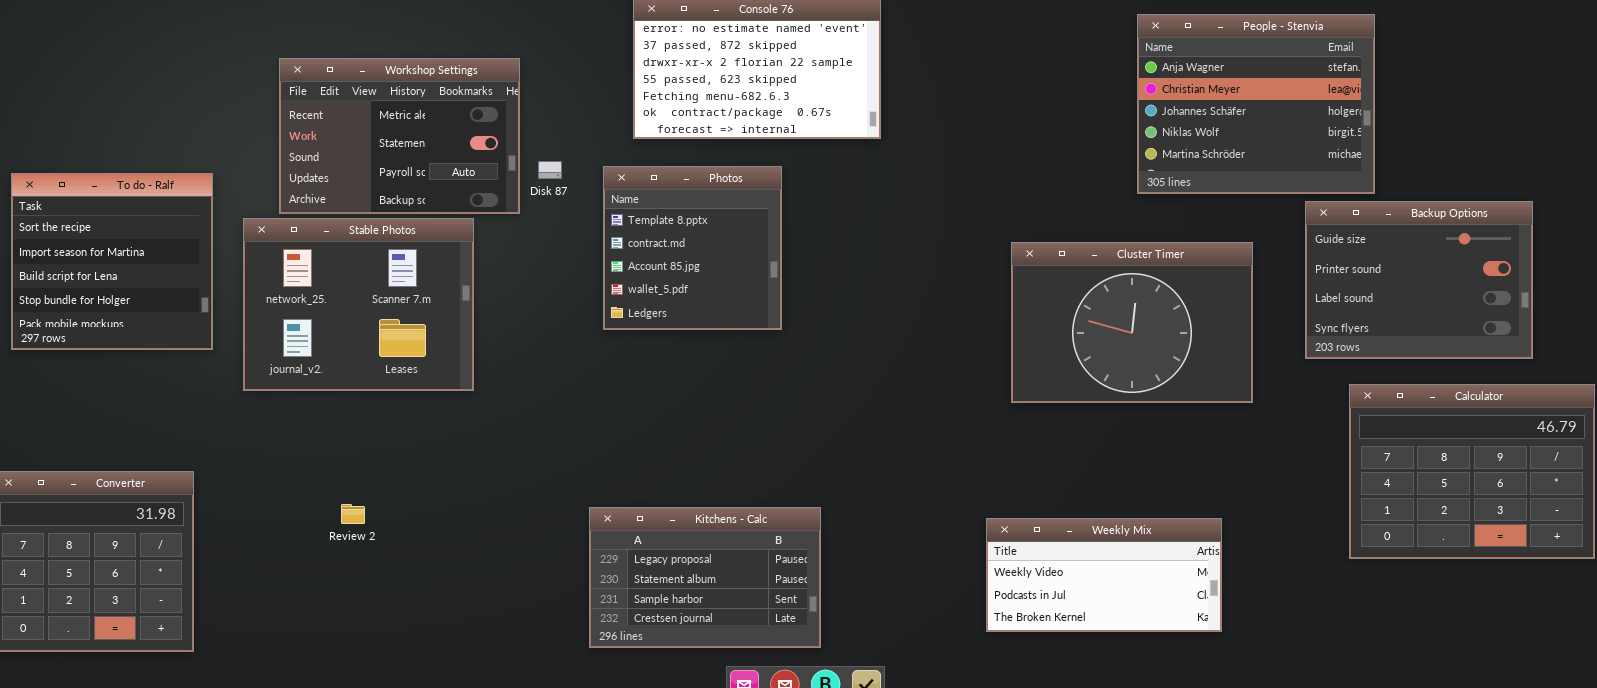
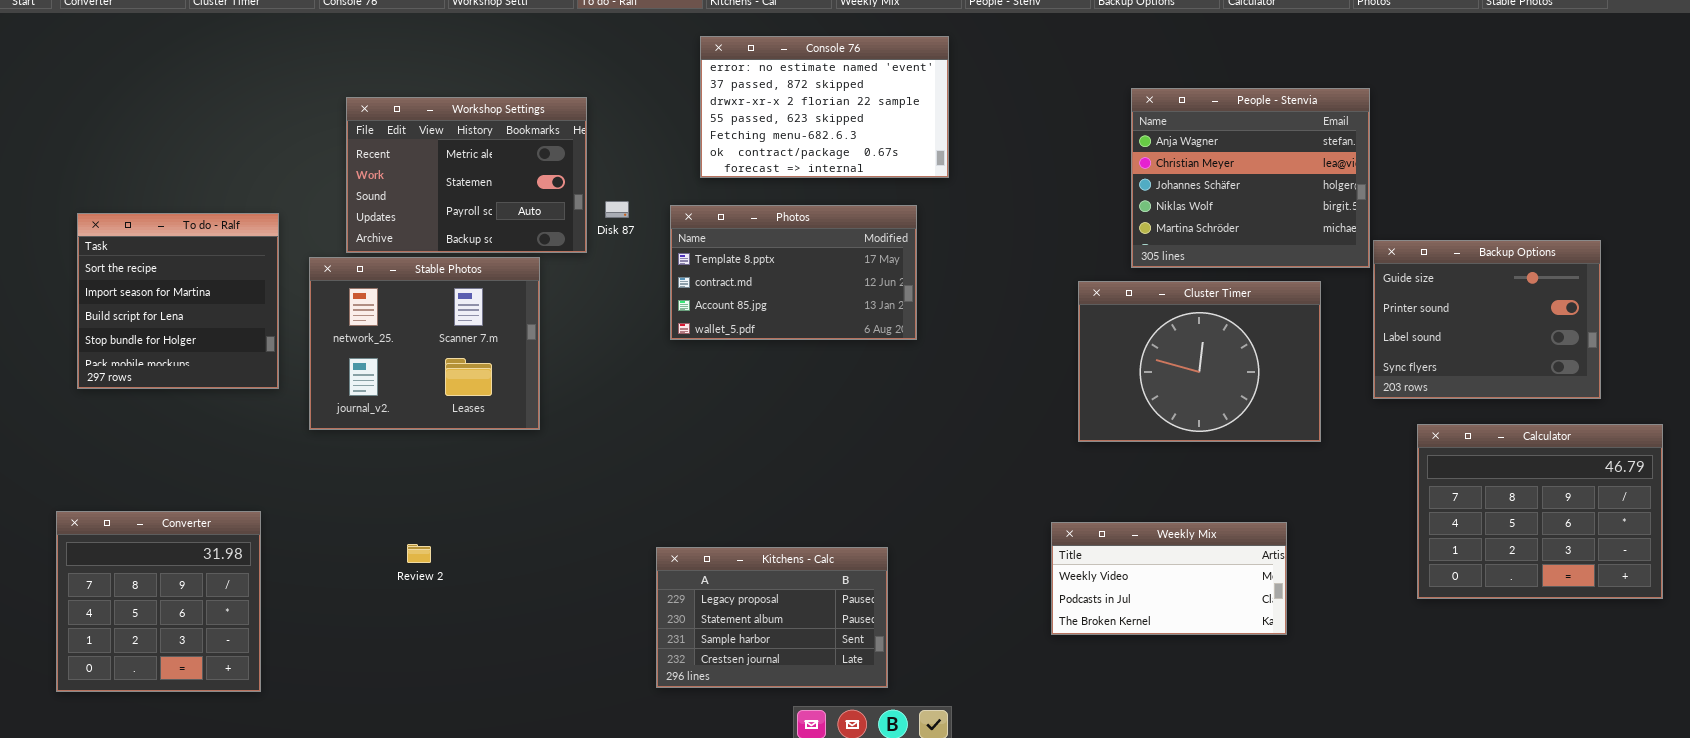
People - Stenvia: [1137,14,1375,194] -> [1131,88,1370,268], moved
Photos: [603,166,782,330] -> [670,205,917,340], resized
Weekly Mix: [986,518,1222,632] -> [1051,522,1287,635], moved

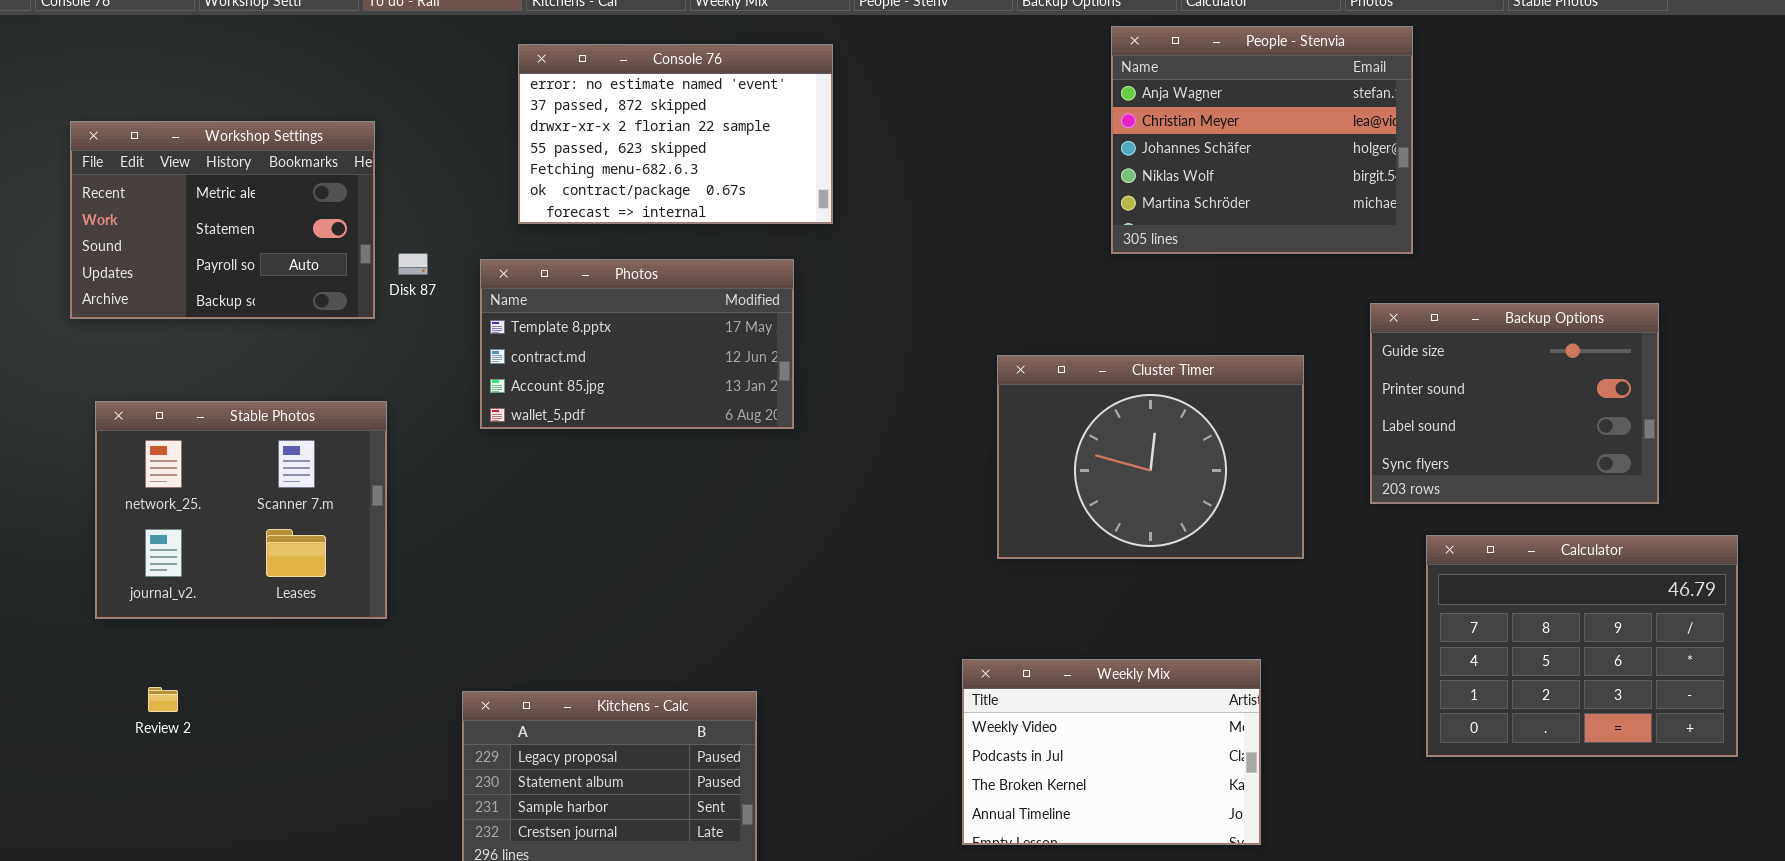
People - Stenvia: [1131,88,1370,268] -> [1111,26,1413,254], moved
Stable Photos: [309,257,540,430] -> [95,401,387,619], moved
Weekly Mix: [1051,522,1287,635] -> [962,659,1261,845], resized

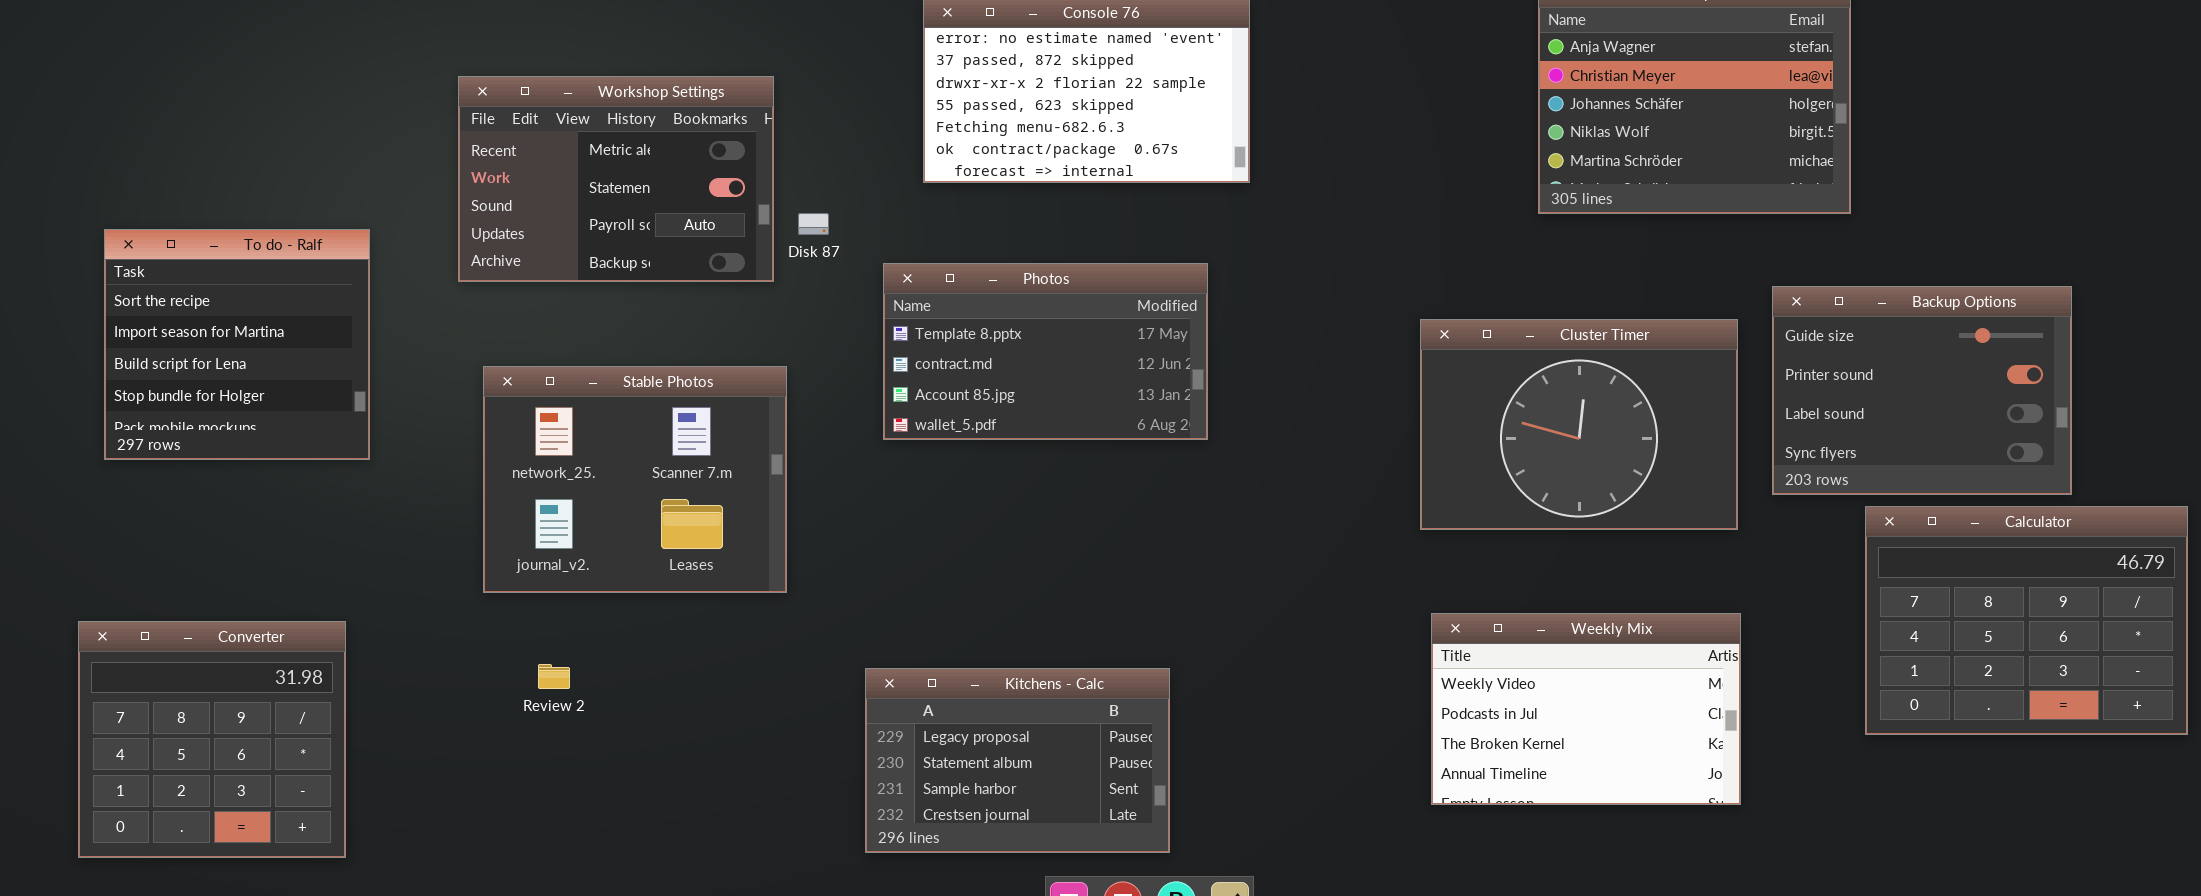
Photos: [480,259,794,429] -> [883,263,1208,440], moved
Backup Options: [1370,303,1659,504] -> [1772,286,2072,495], moved
Weekly Mix: [962,659,1261,845] -> [1431,613,1741,805], moved

